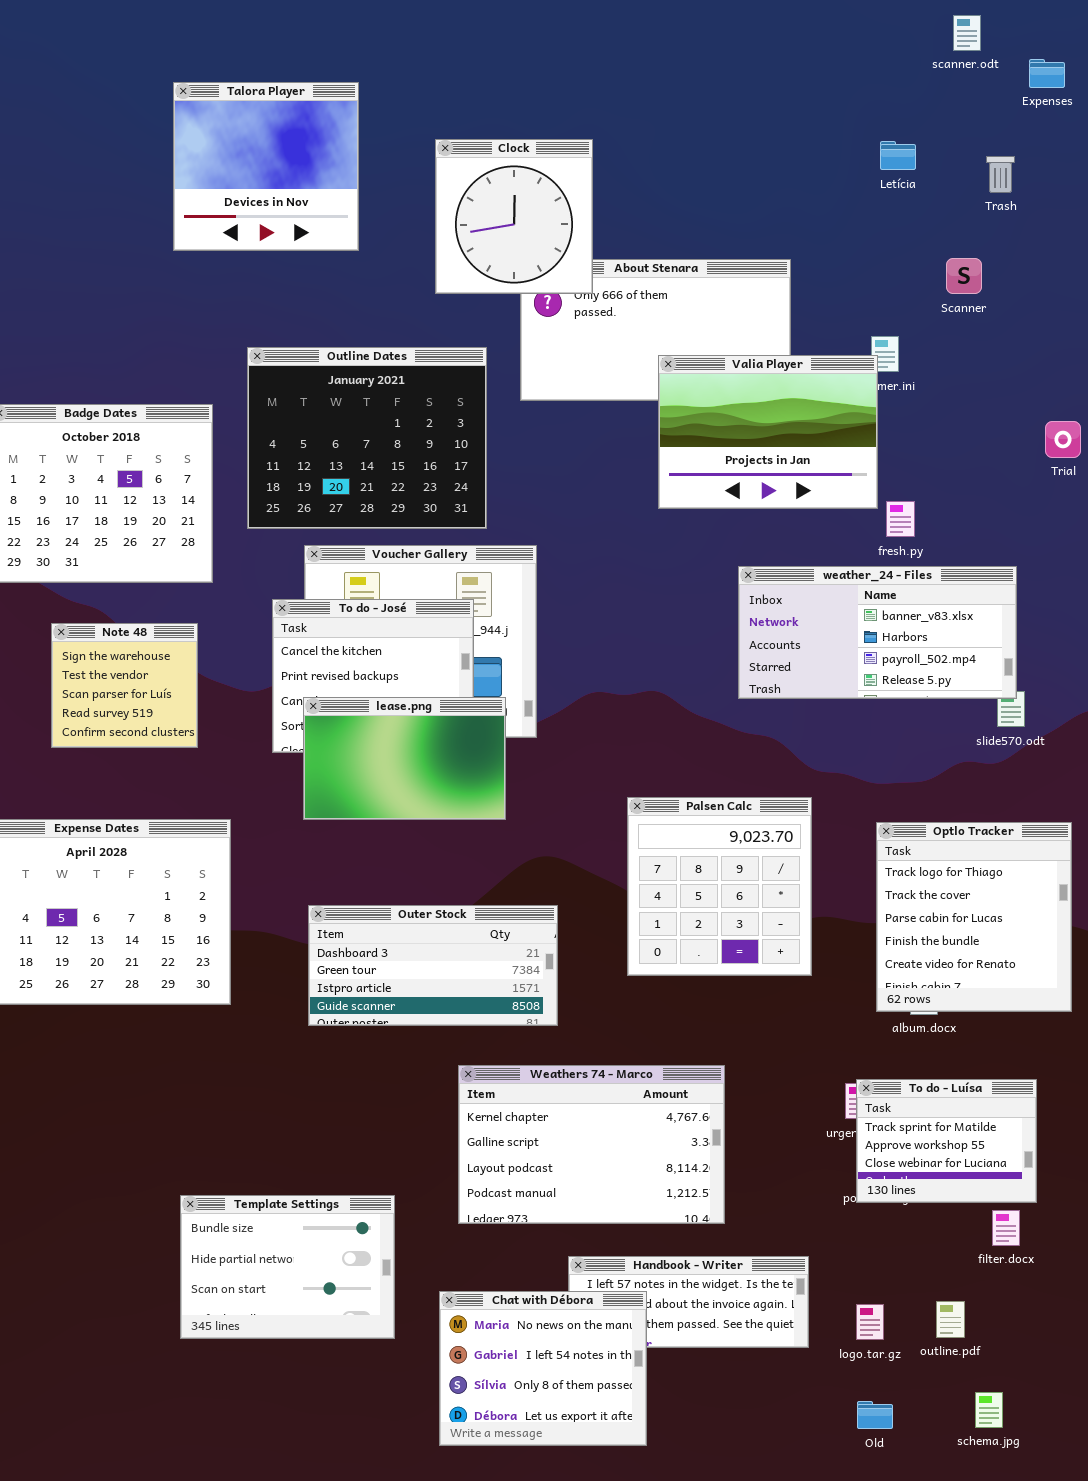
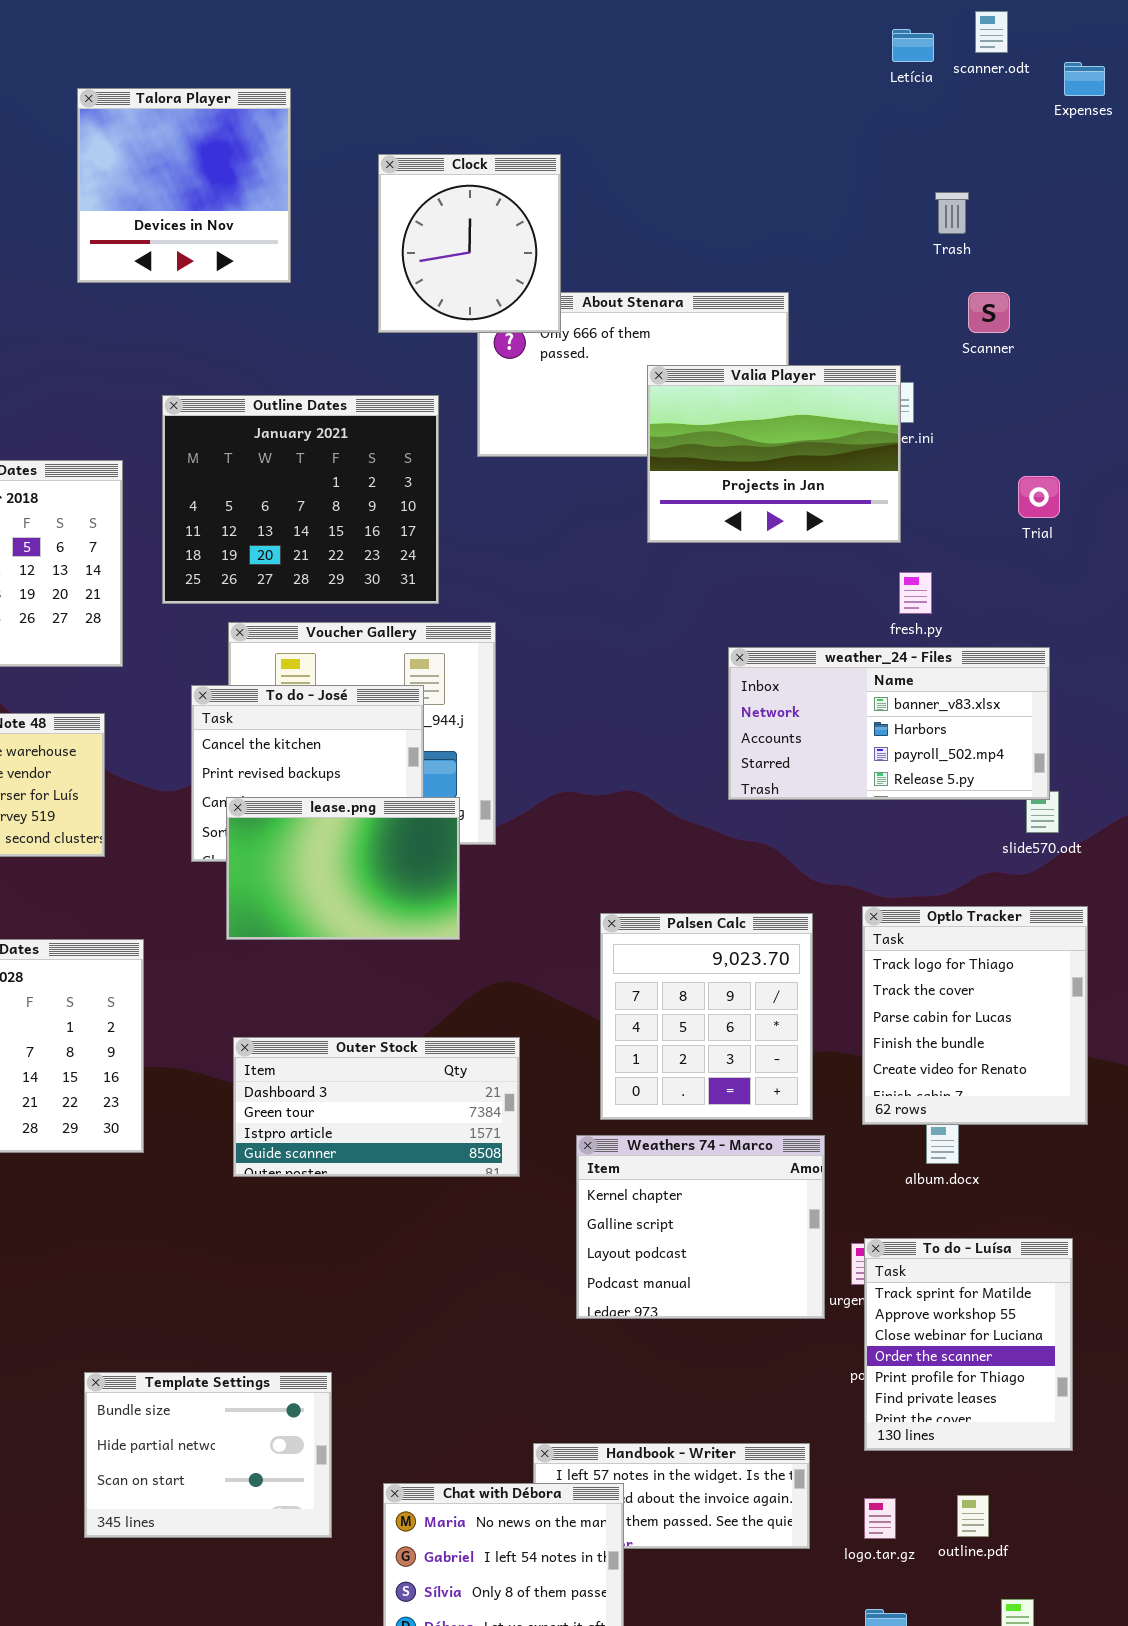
Letícia: [880,141,916,170] -> [892,29,934,62], moved
Trash: [986,156,1015,193] -> [935,192,969,234], moved
Valia Player: [658,355,878,509] -> [647,365,901,543], moved
Trial: [1045,421,1081,458] -> [1018,476,1060,518], moved
Optlo Tracker: [876,822,1072,1012] -> [862,906,1088,1125], moved
Weathers 74 - Marco: [458,1065,725,1224] -> [576,1135,825,1319], moved, resized
To do - Luísa: [856,1079,1037,1203] -> [864,1238,1073,1451], resized

